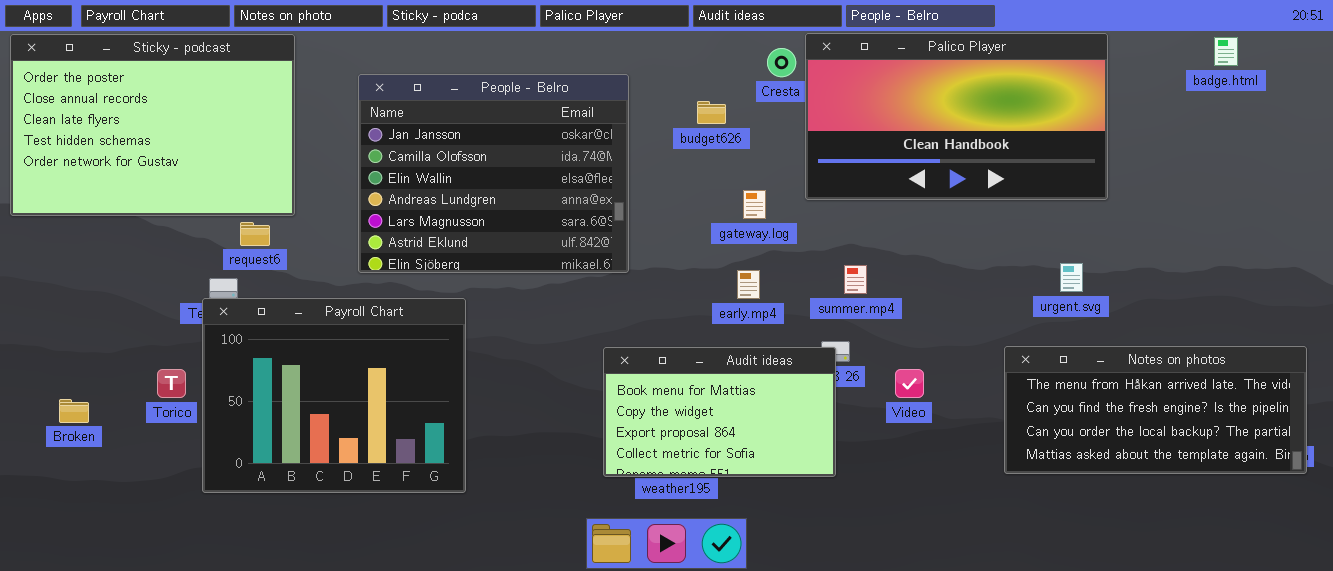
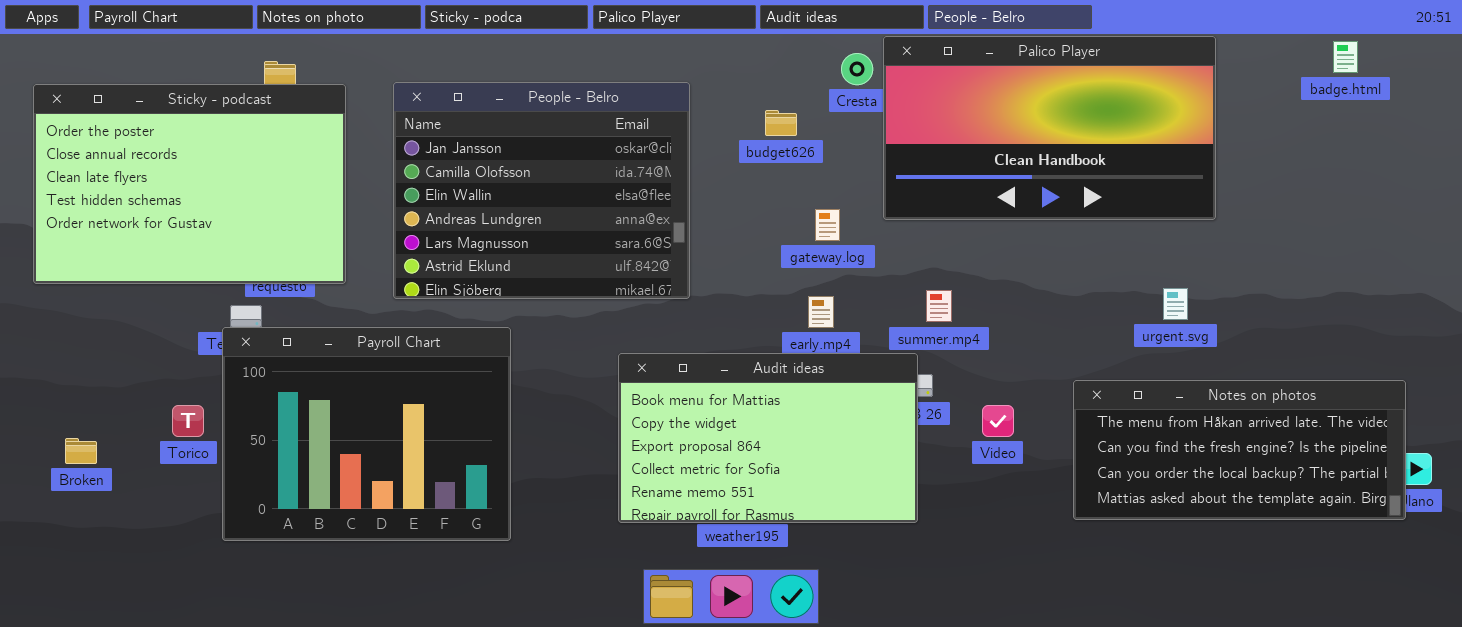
Sticky - podcast: [10,34,295,216] -> [33,84,346,284], moved
Notes on photos: [1004,346,1307,474] -> [1073,380,1406,520], moved
Audit ideas: [603,347,836,477] -> [618,353,918,523], resized

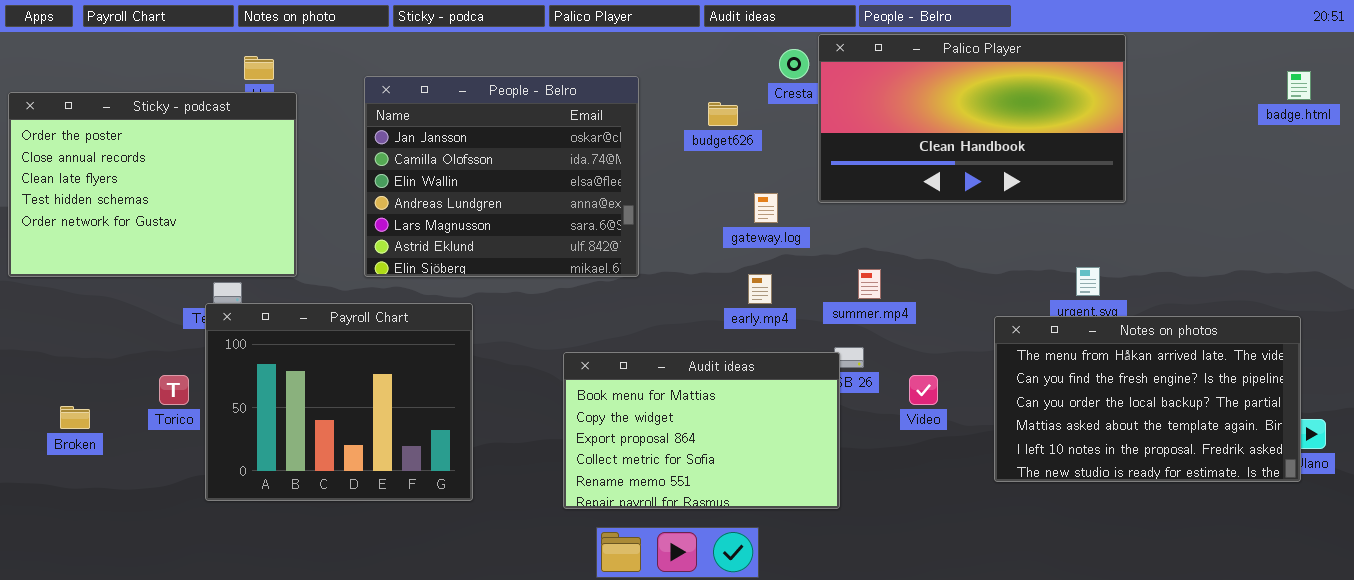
badge.html: [1333,41,1358,73] -> [1287,71,1311,100], moved
Sticky - podcast: [33,84,346,284] -> [8,92,297,277], moved
Audit ideas: [618,353,918,523] -> [563,352,840,509], moved
Notes on photos: [1073,380,1406,520] -> [994,316,1301,482], resized

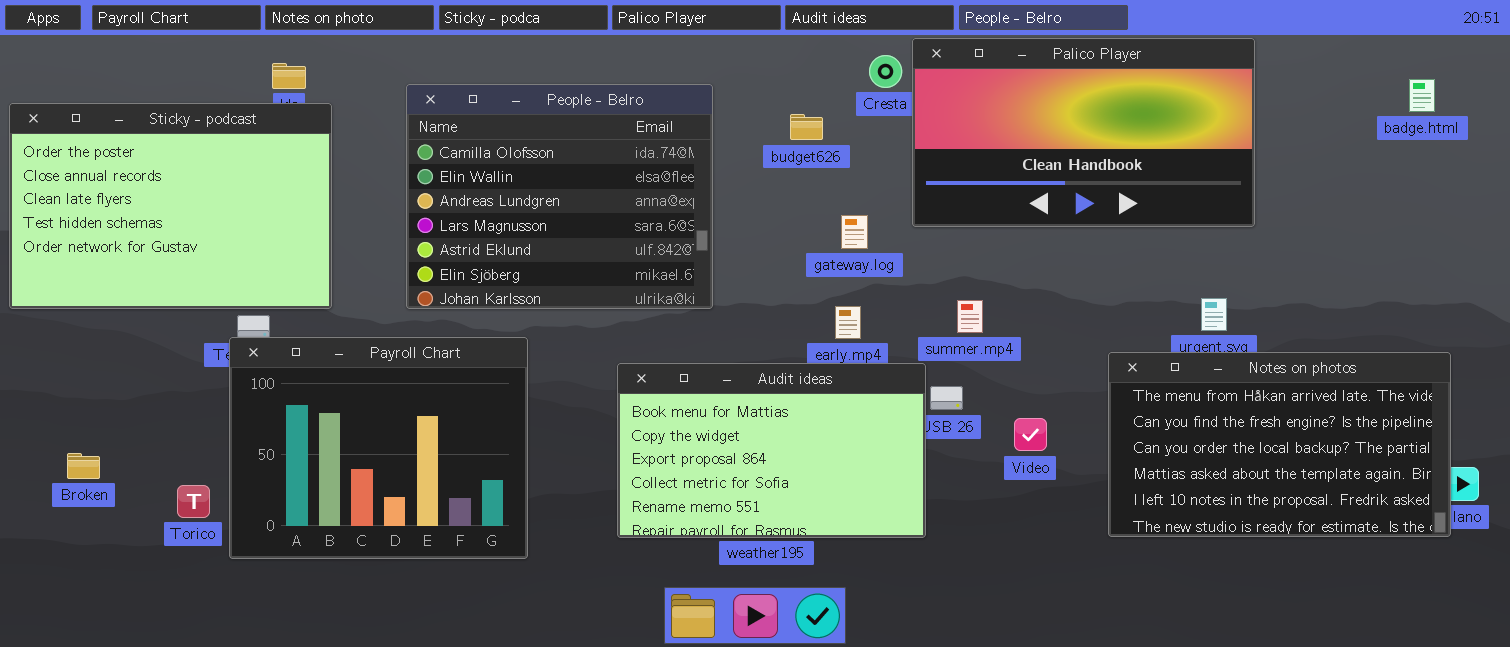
badge.html: [1287,71,1311,100] -> [1409,79,1435,112], moved
People - Belro: [364,76,639,277] -> [406,84,713,309], scrolled down 1 row
Audit ideas: [563,352,840,509] -> [617,363,926,538], moved
Torico: [159,375,189,405] -> [177,485,210,518], moved

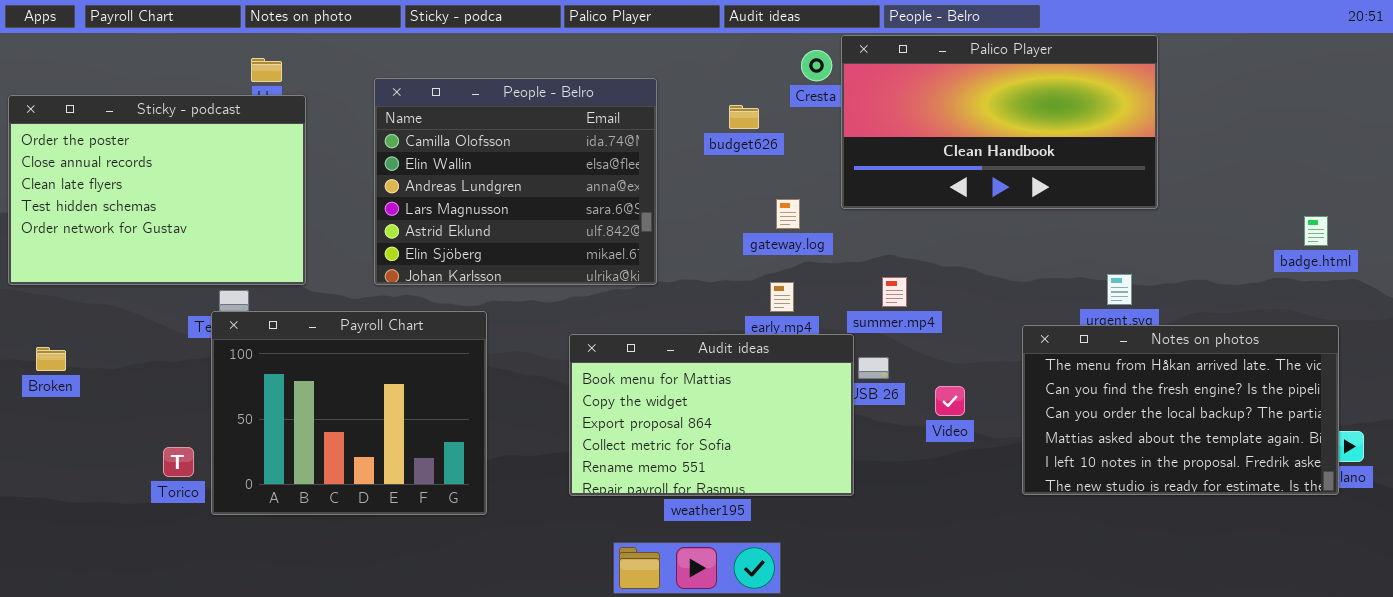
badge.html: [1409,79,1435,112] -> [1304,216,1328,246], moved
Broken: [67,453,100,479] -> [36,347,66,371], moved

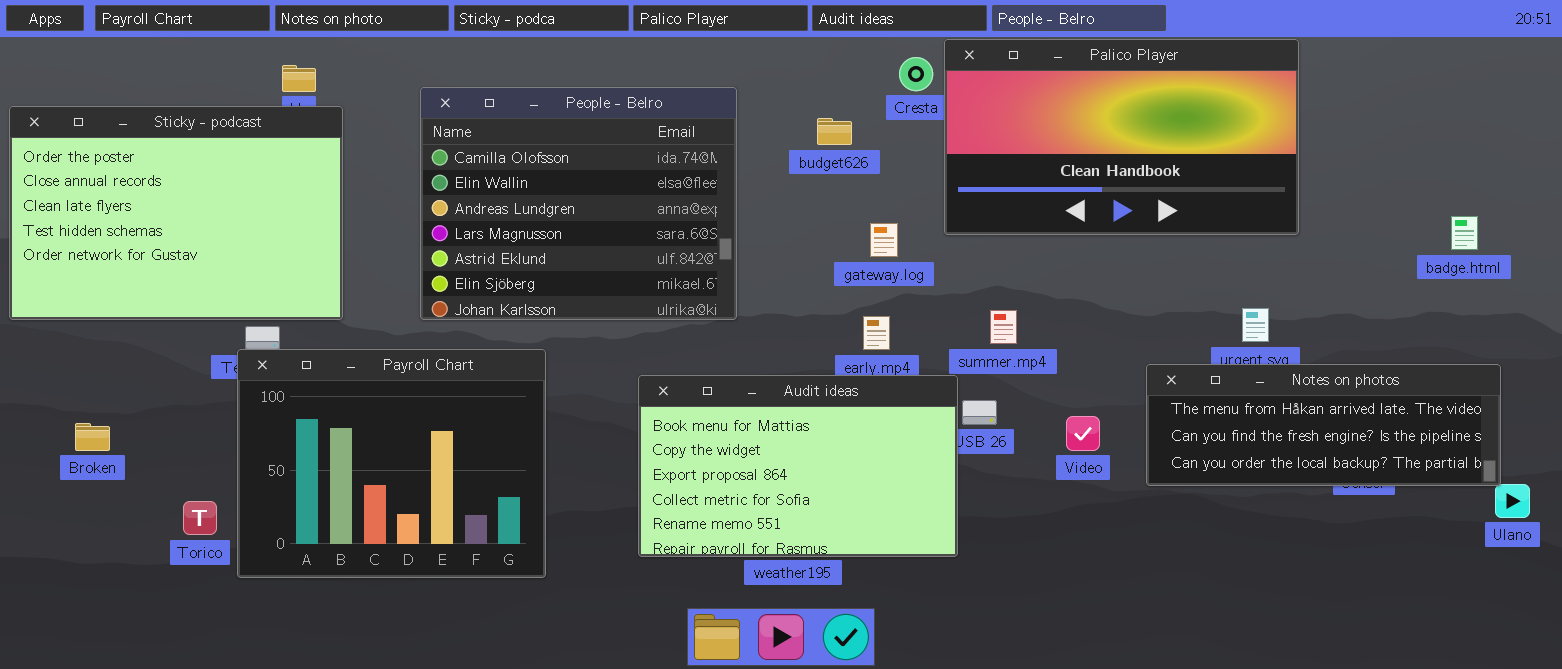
badge.html: [1304,216,1328,246] -> [1451,216,1478,250], moved
Notes on photos: [1022,325,1339,495] -> [1146,364,1501,486], resized
Broken: [36,347,66,371] -> [75,423,110,451], moved
Video: [935,386,965,416] -> [1066,416,1100,451], moved

